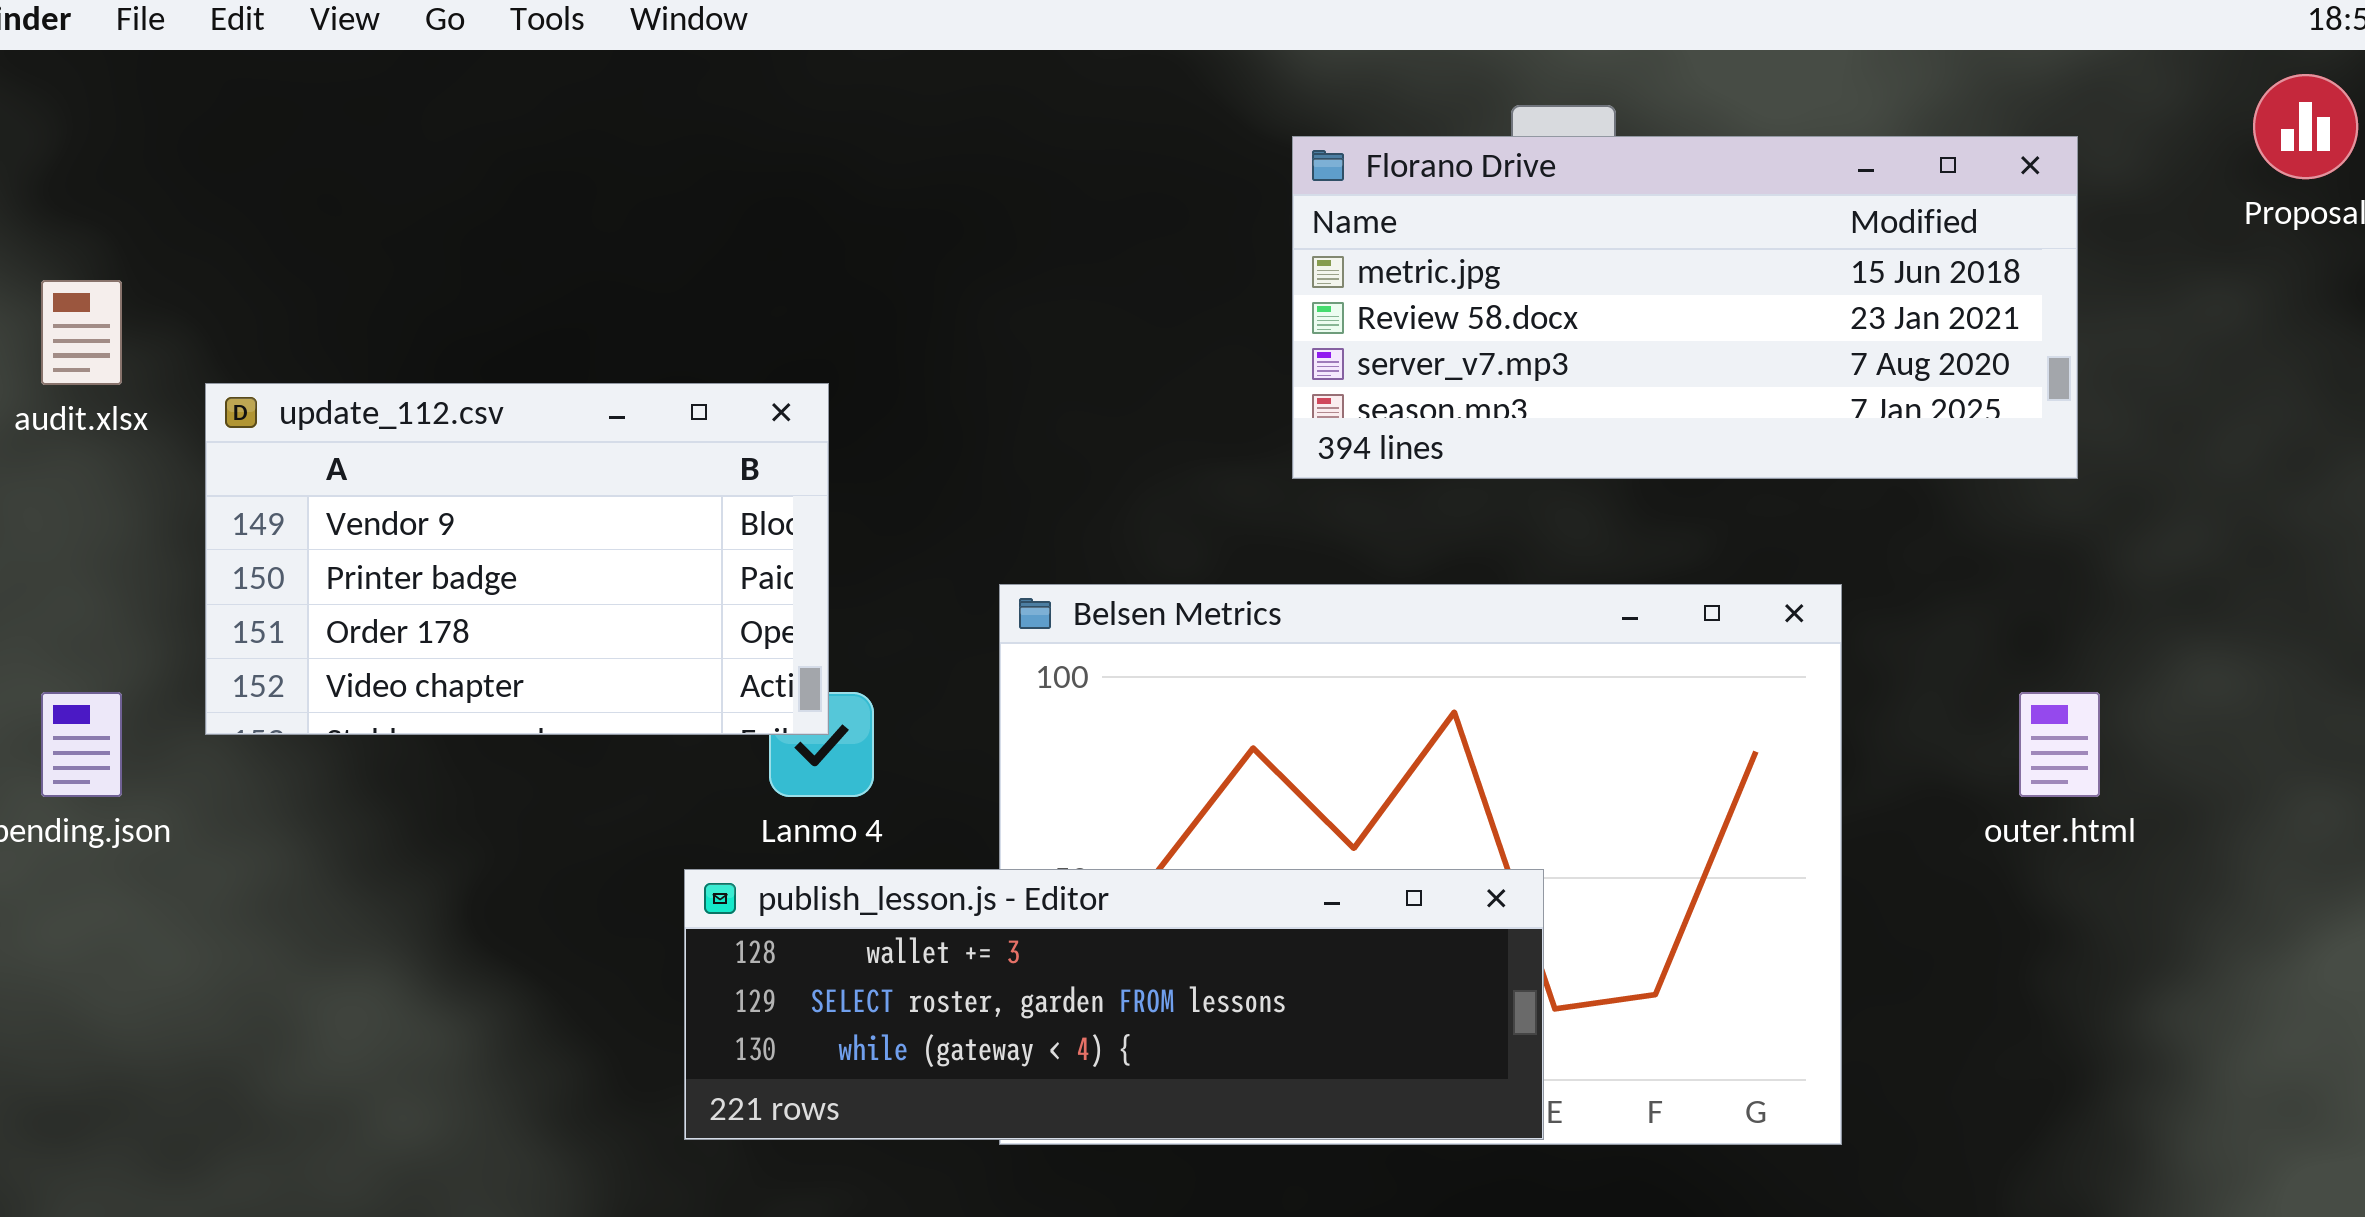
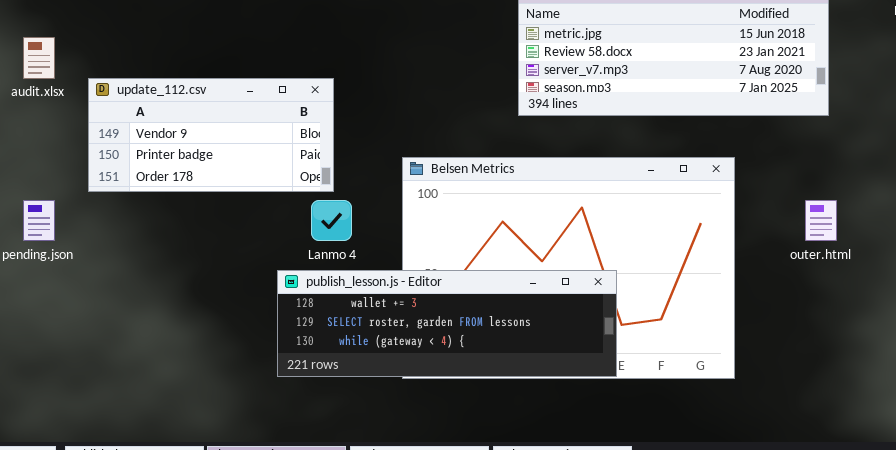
update_112.csv: [205,383,829,735] -> [88,78,334,192], resized

